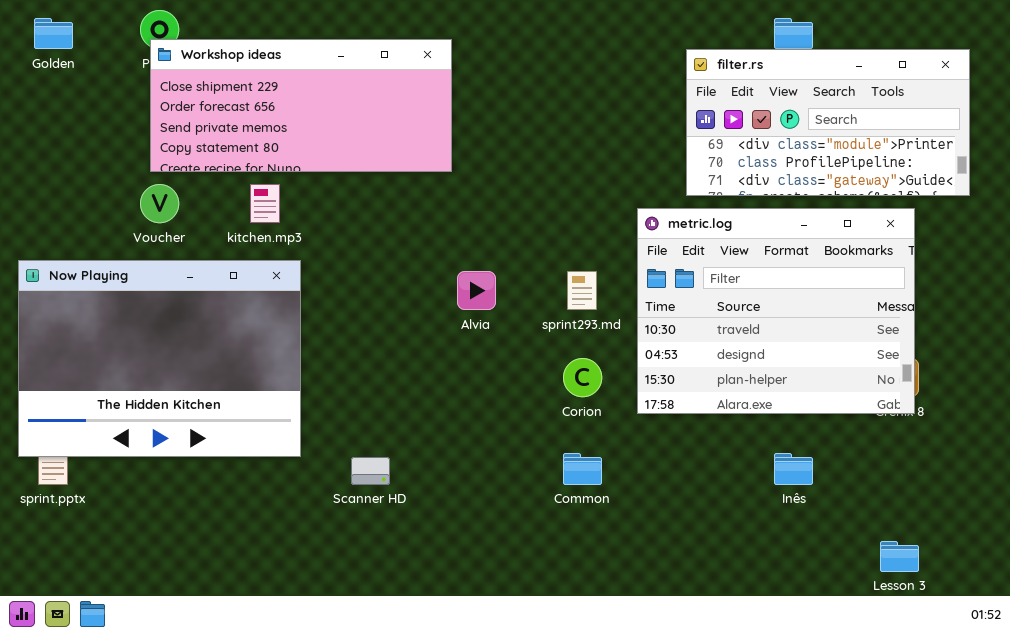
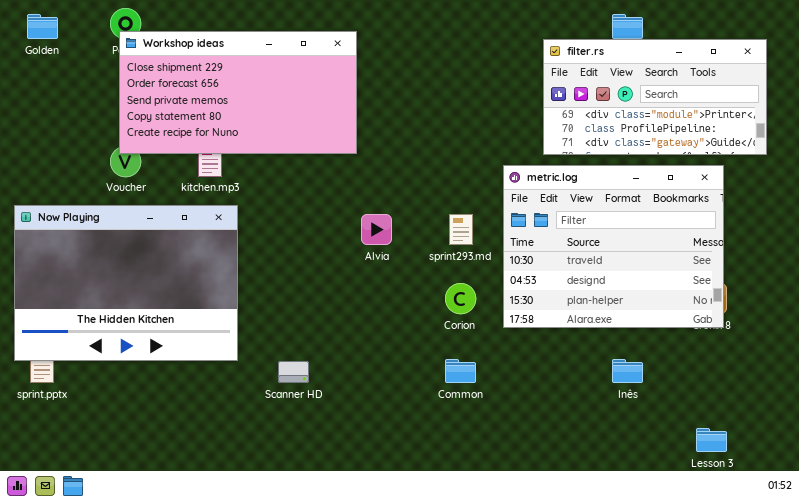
Workshop ideas: [150,39,452,172] -> [119,31,357,154], resized

